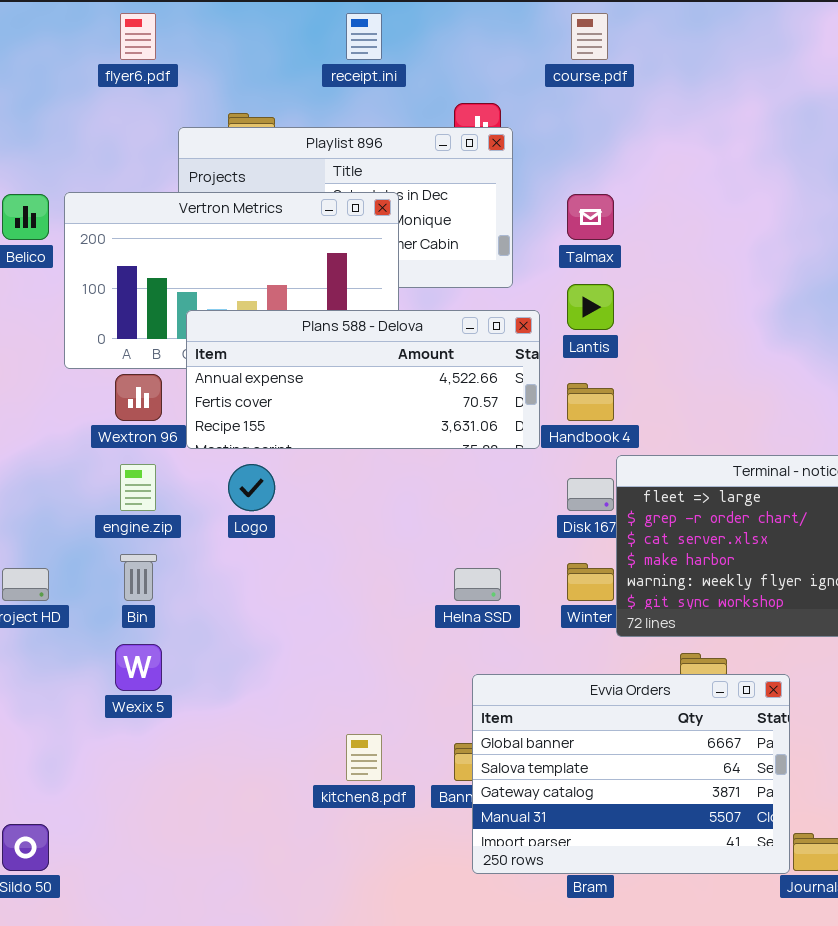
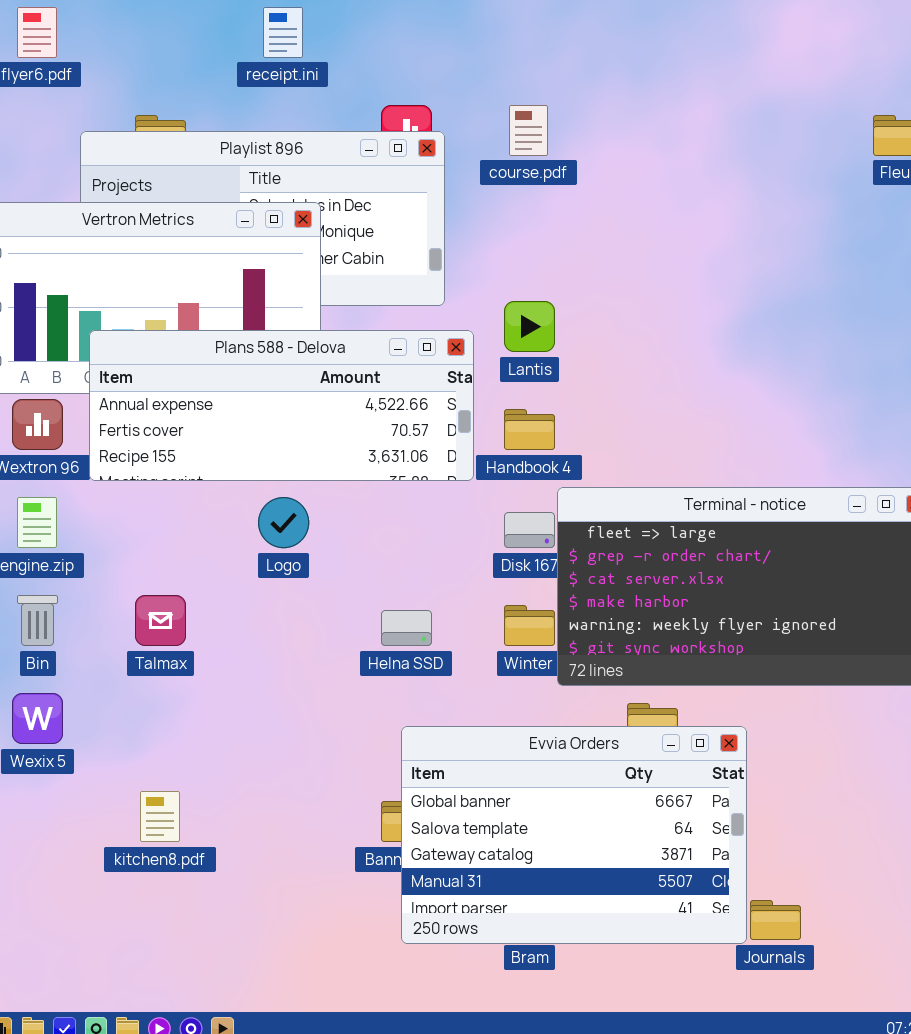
course.pdf: [571,13,608,60] -> [509,105,548,156], moved
Talmax: [567,194,614,240] -> [135,595,186,646], moved
Logo: [228,464,275,511] -> [258,497,309,548], moved
kitchen8.pdf: [346,734,382,781] -> [140,791,180,842], moved

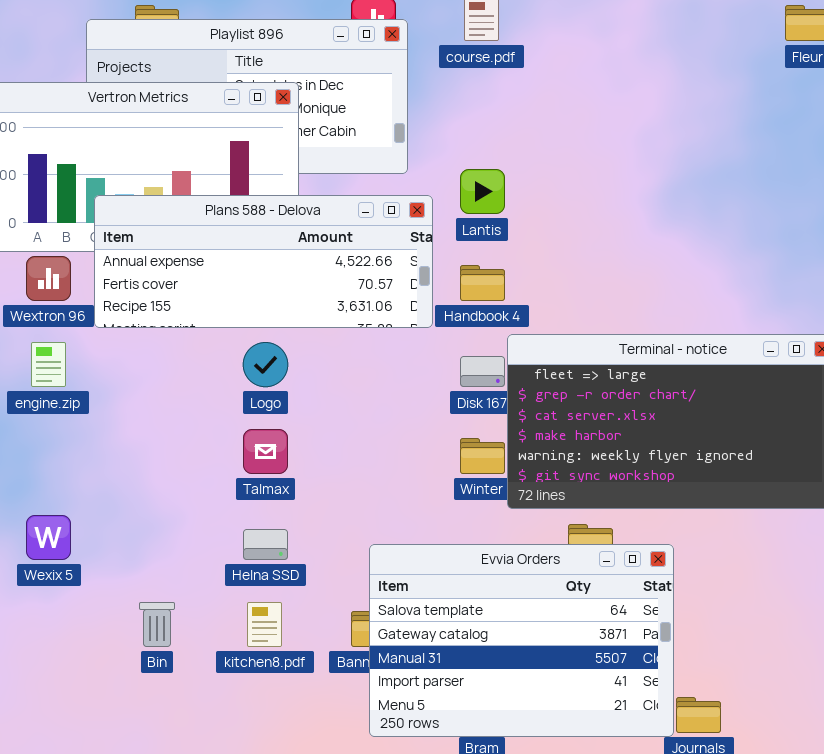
Bin: [17,595,58,646] -> [139,602,175,647], moved
Talmax: [135,595,186,646] -> [243,429,288,474], moved
Helna SSD: [381,610,432,646] -> [243,529,288,560], moved
Evvia Orders: [401,726,747,944] -> [369,544,674,737], scrolled down 1 row
kitchen8.pdf: [140,791,180,842] -> [247,602,282,647], moved

